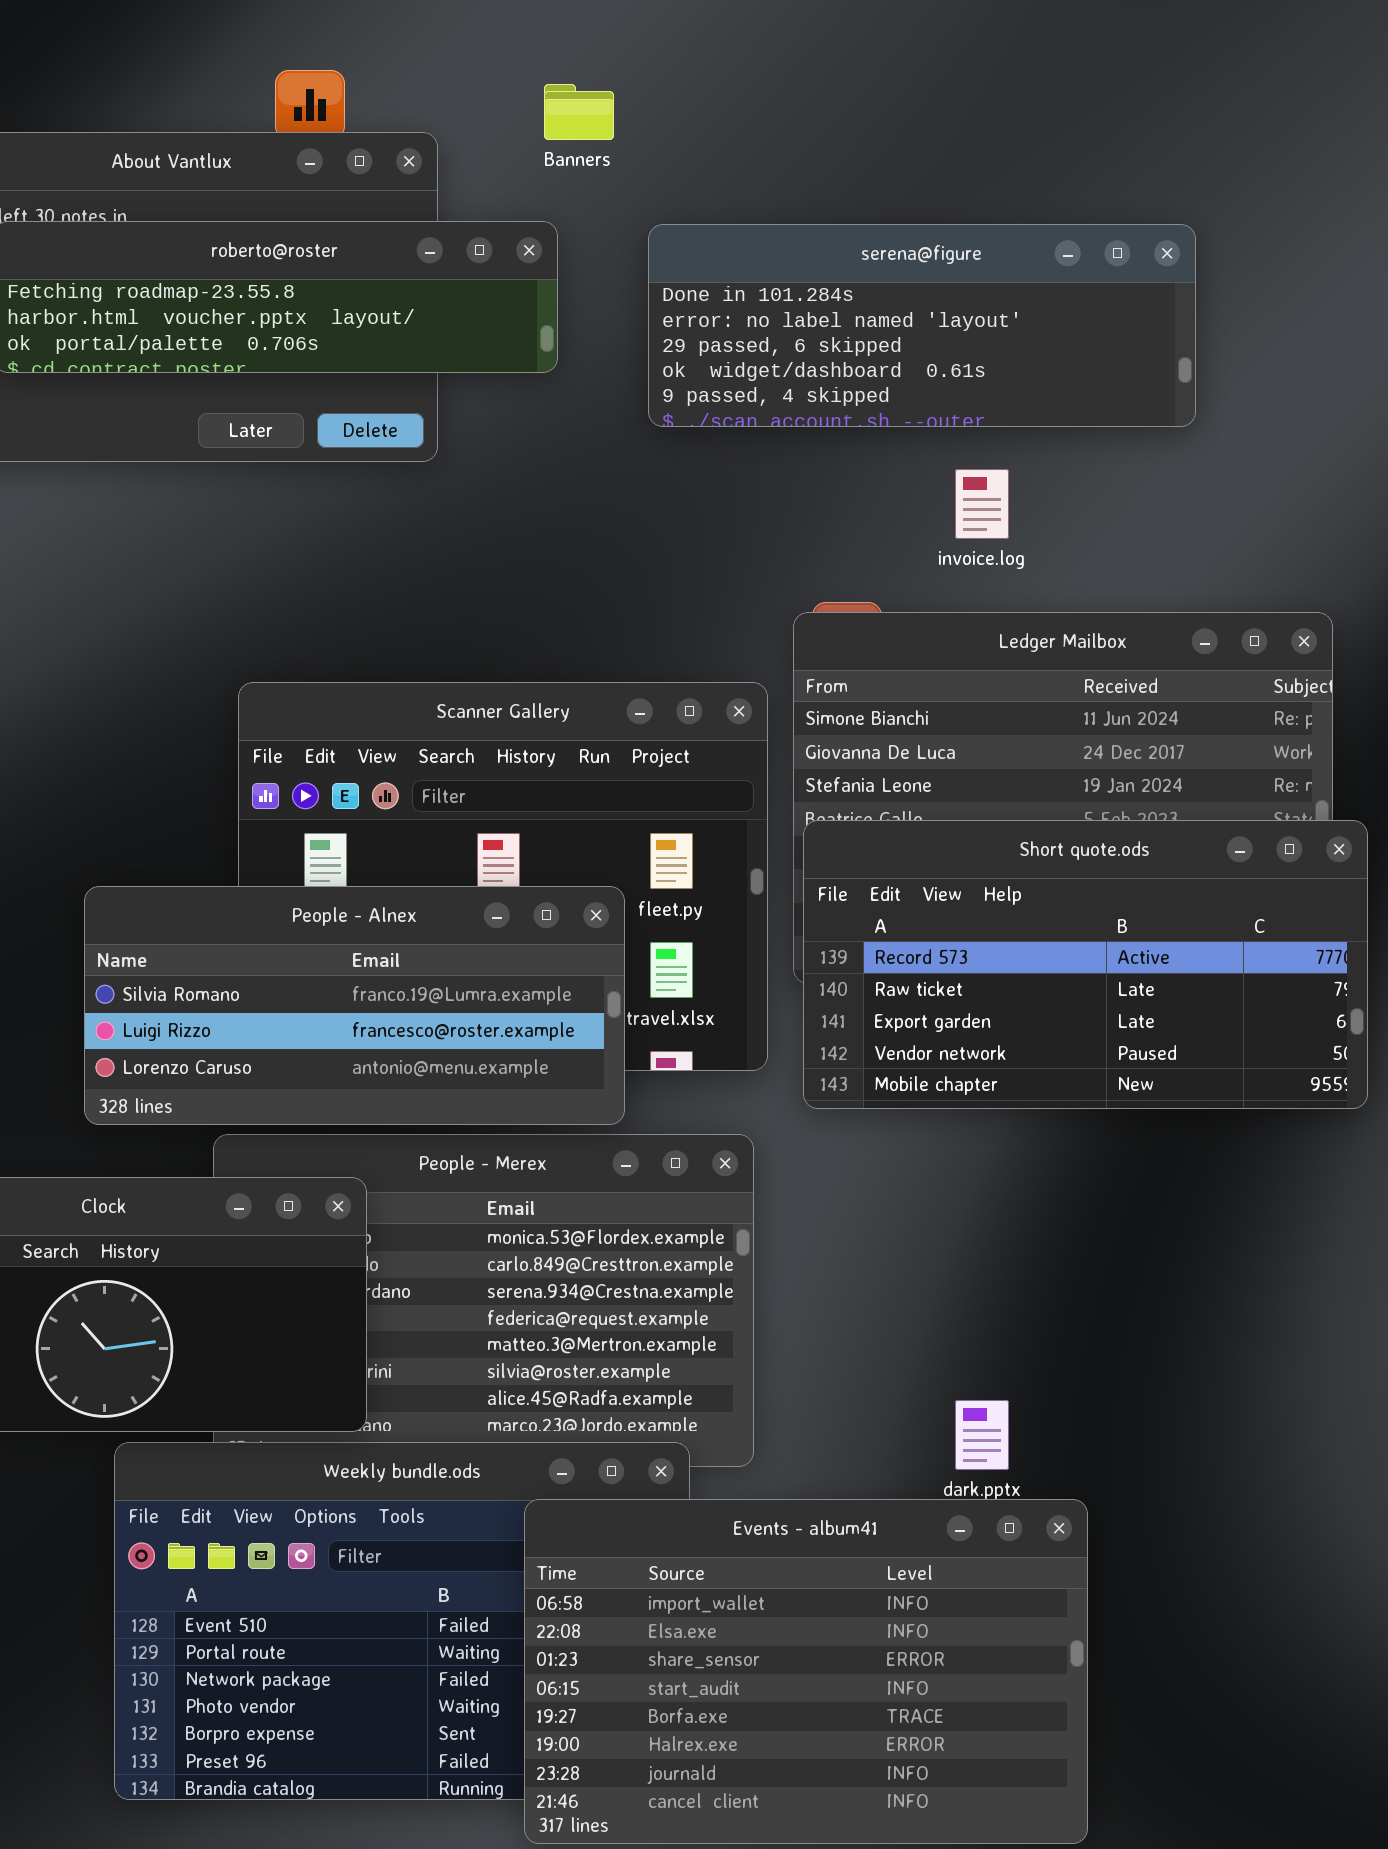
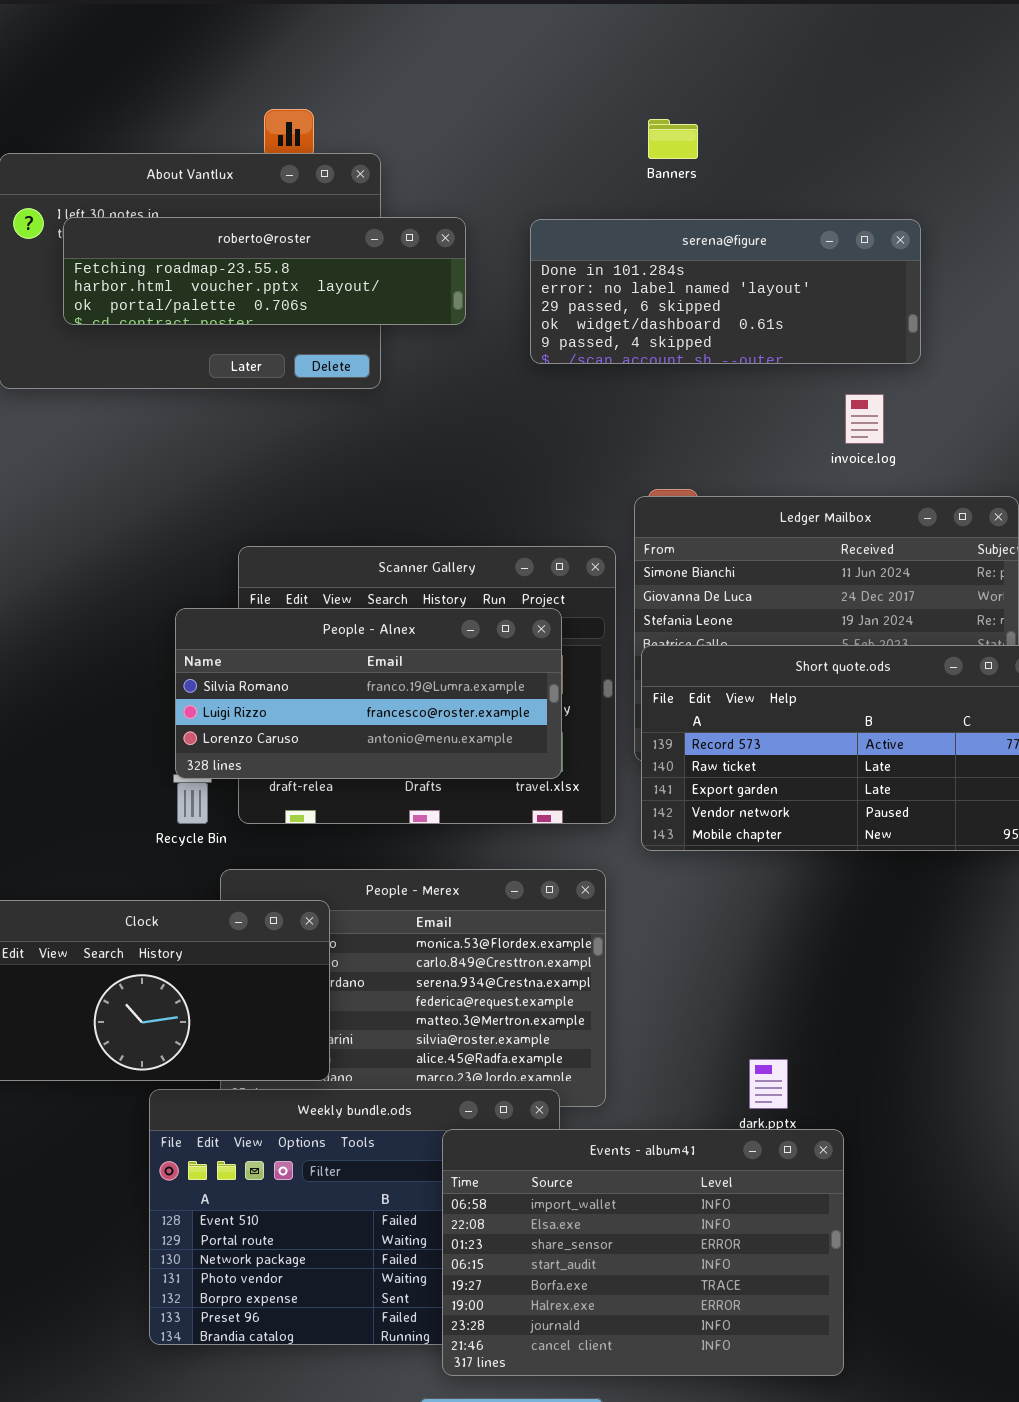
Banners: [544,84,614,140] -> [648,119,698,159], moved
invoice.log: [955,469,1009,539] -> [845,394,884,444], moved
People - Alnex: [84,886,625,1125] -> [175,608,562,779], moved

